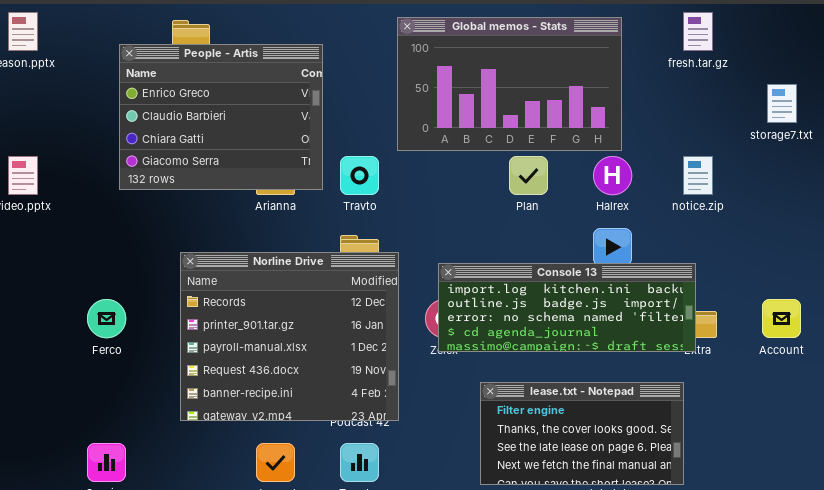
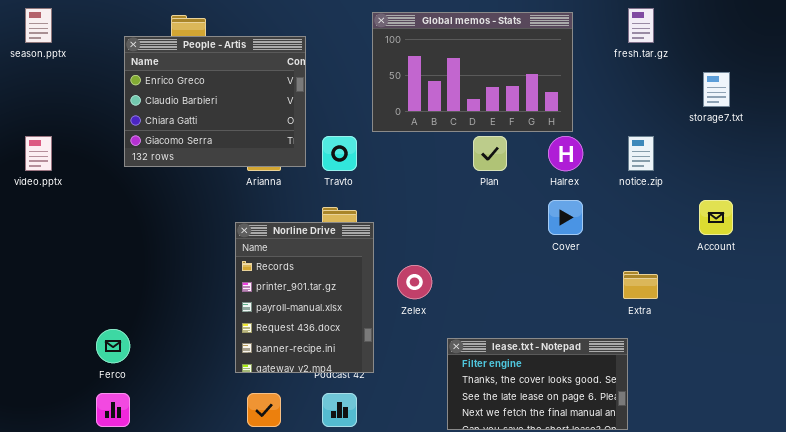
Norline Drive: [180,252,399,421] -> [235,222,374,373], resized
Console 13: [438,263,696,352] -> none, closed
Ferco: [87,299,126,338] -> [96,329,130,363], moved
Account: [762,299,801,338] -> [699,200,733,235], moved

